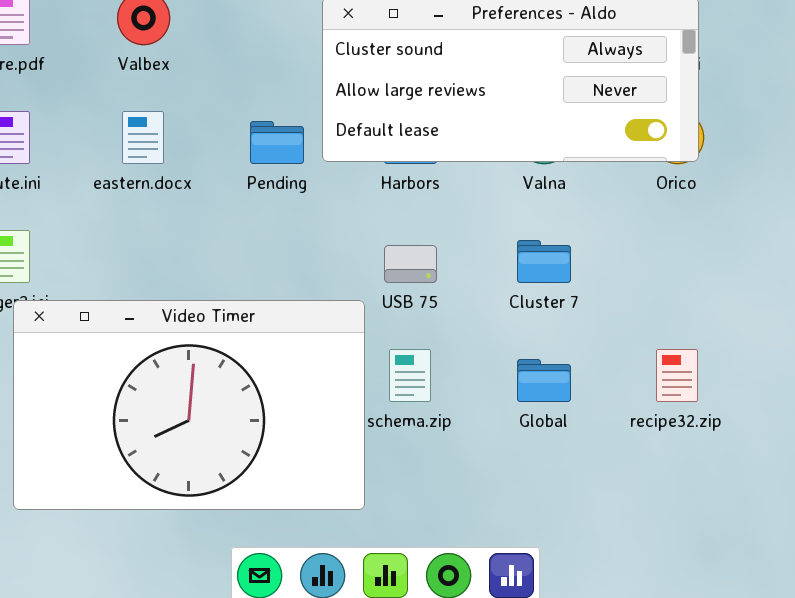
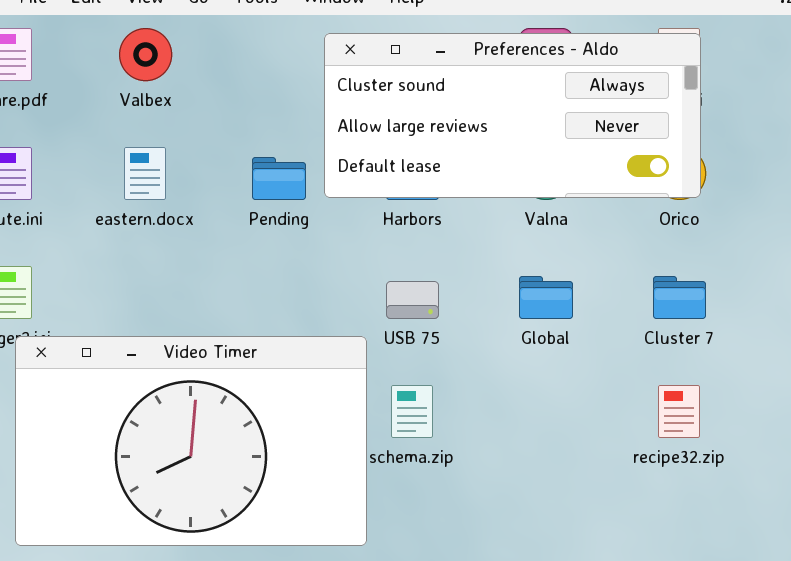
Cluster 7: [517,240,571,283] -> [653,276,706,319], moved
Global: [517,359,571,402] -> [519,276,573,319], moved

